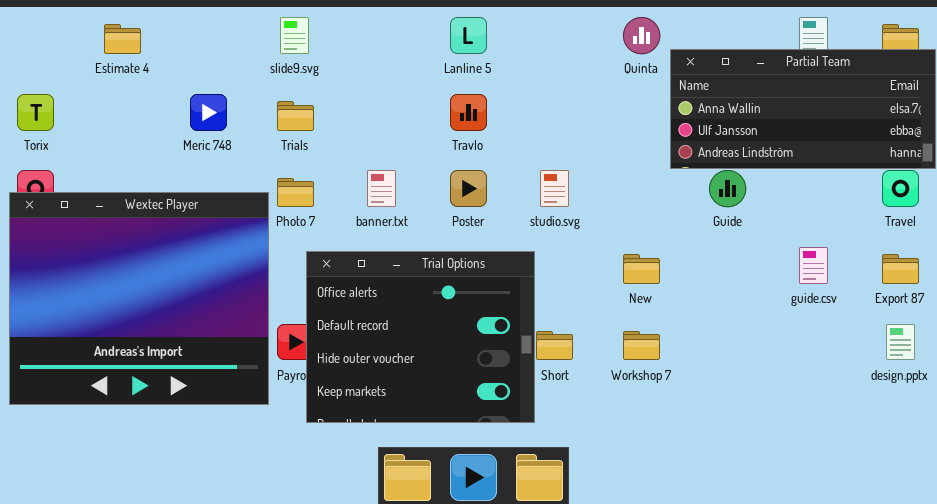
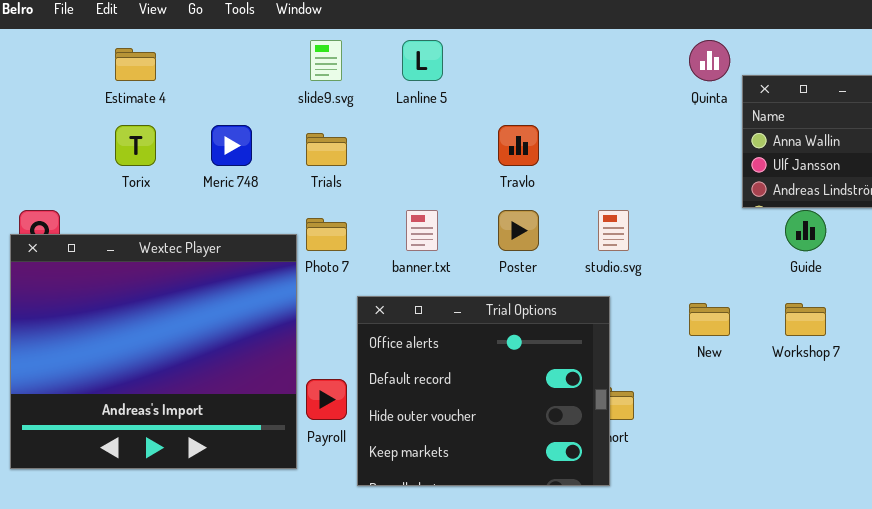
Lanline 5: [450,17,487,54] -> [402,40,443,81], moved
Torix: [17,94,54,131] -> [115,125,156,166], moved
Trial Options: [306,251,535,423] -> [357,296,610,486], moved
Workshop 7: [623,331,660,360] -> [785,303,826,336], moved

